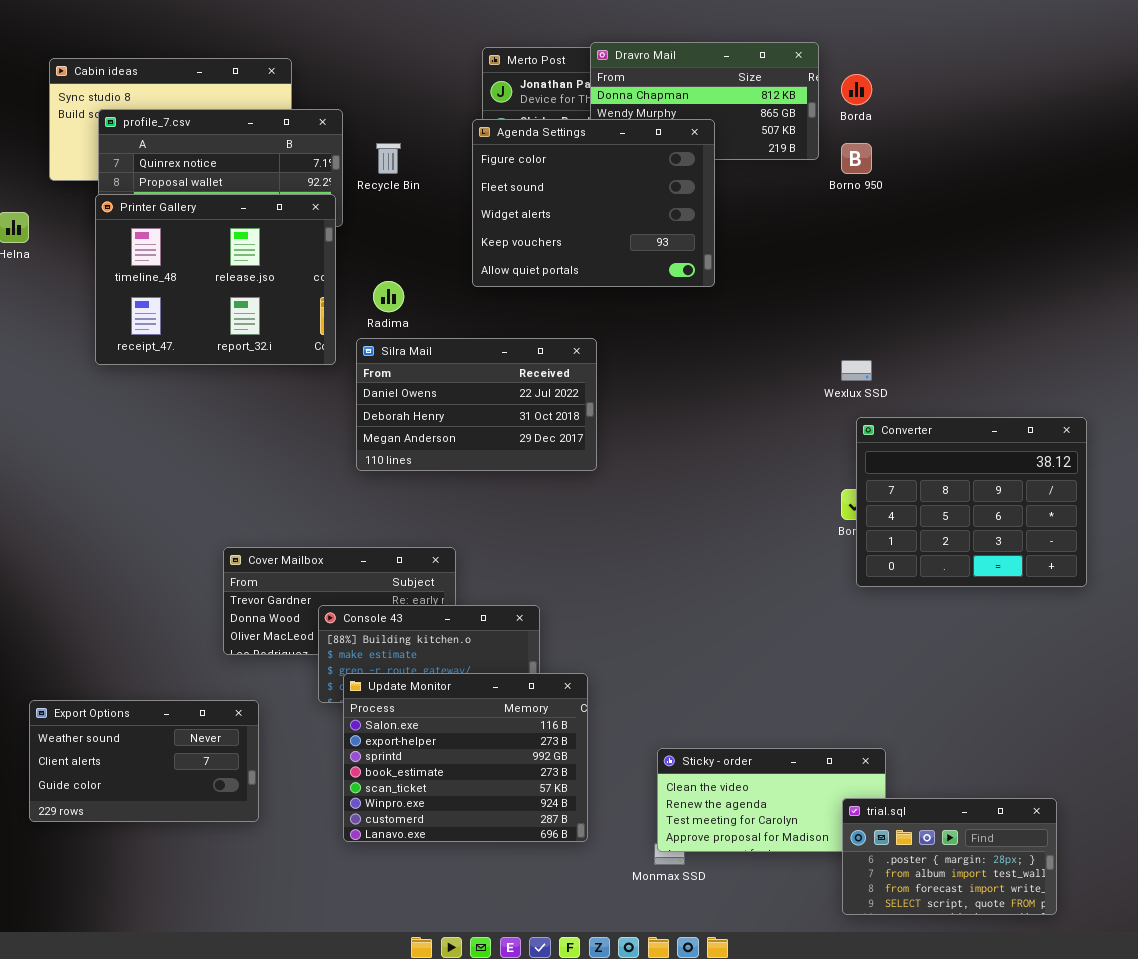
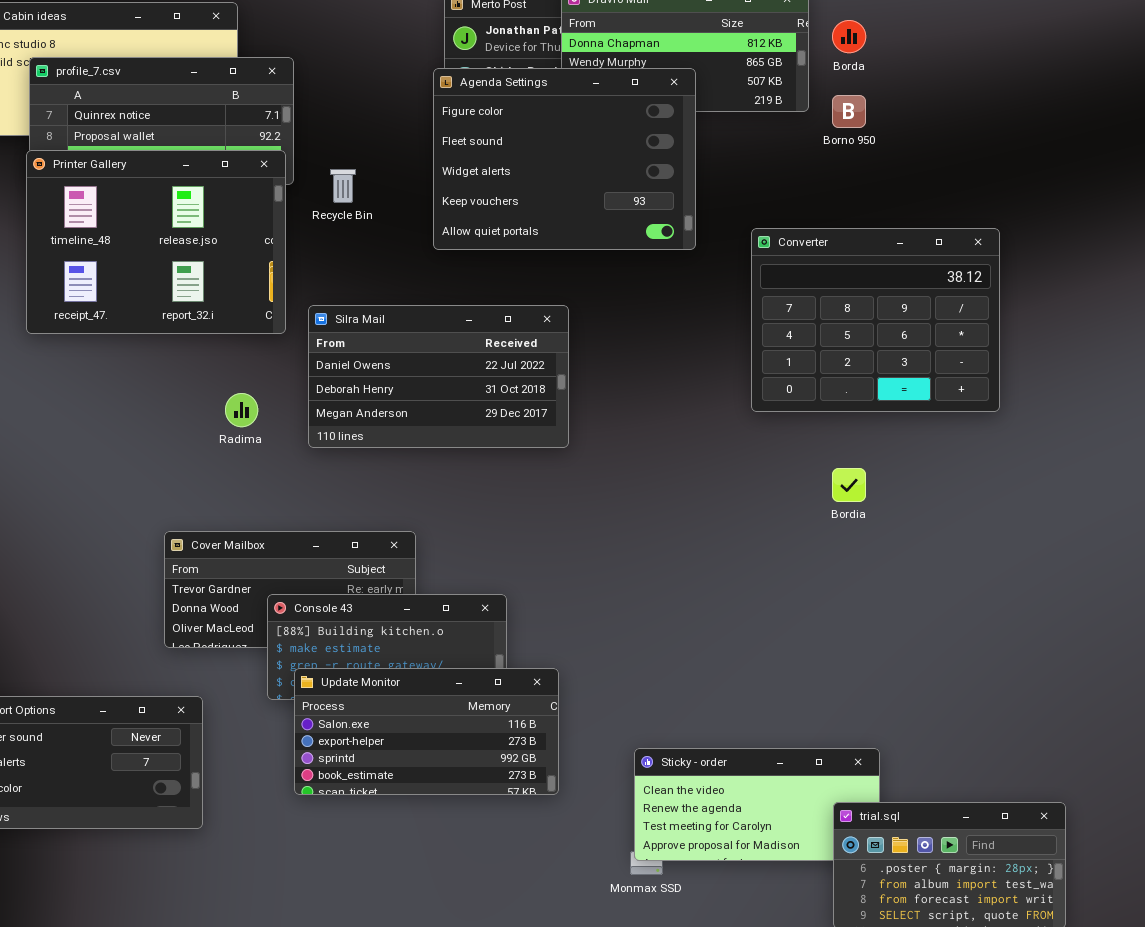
Recycle Bin: [376,143,401,174] -> [330,169,356,203], moved
Radima: [373,281,404,312] -> [225,393,258,427], moved
Converter: [856,417,1087,587] -> [751,228,1000,412], moved
Update Monitor: [343,673,588,842] -> [294,668,559,795], resized

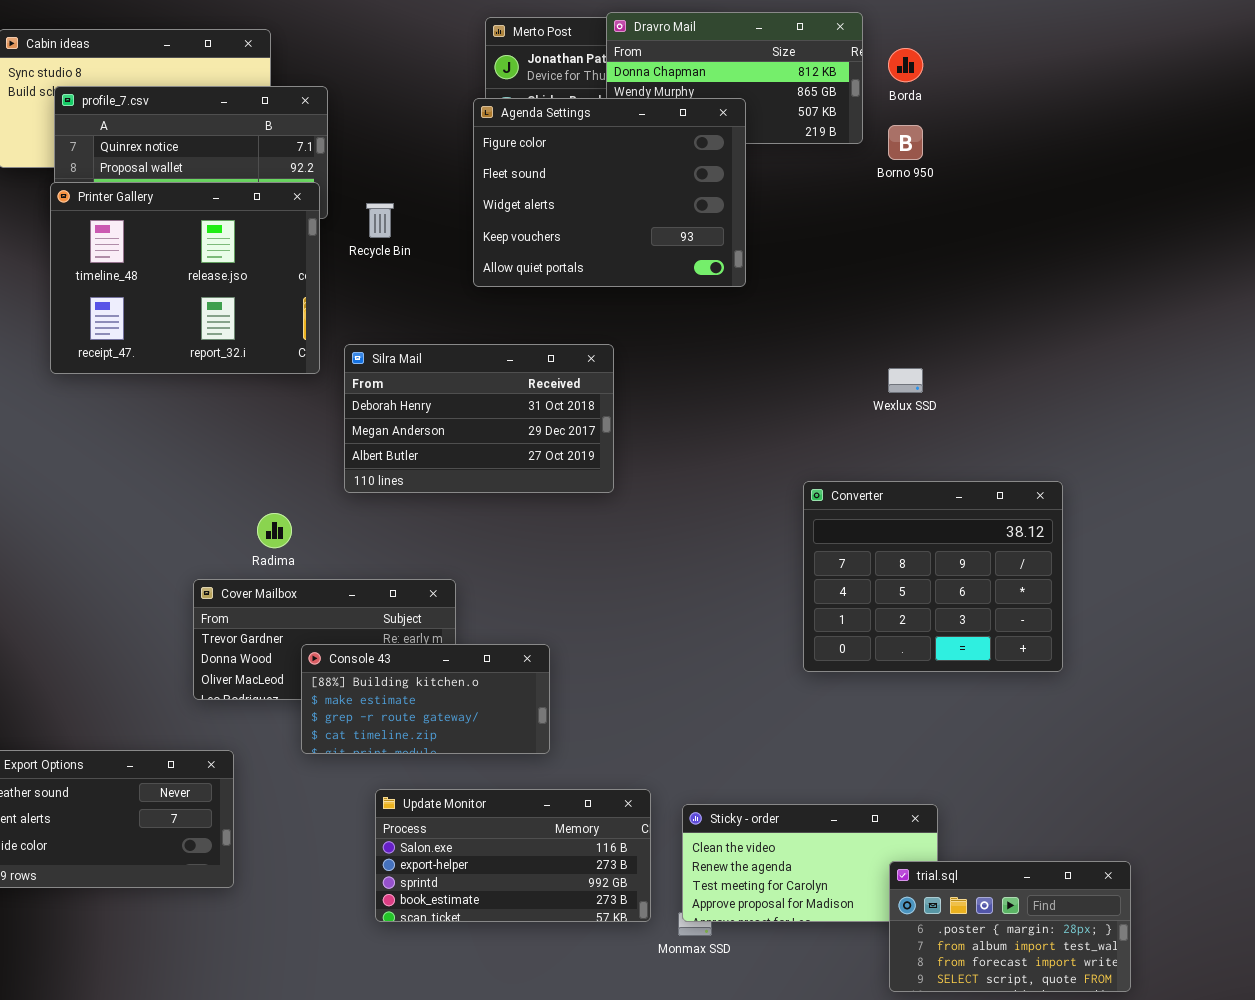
Converter: [751,228,1000,412] -> [803,481,1063,672], moved
Silra Mail: [308,305,569,448] -> [344,344,614,493], scrolled down 1 row
Radima: [225,393,258,427] -> [257,513,292,548], moved
Update Monitor: [294,668,559,795] -> [375,789,651,922], moved

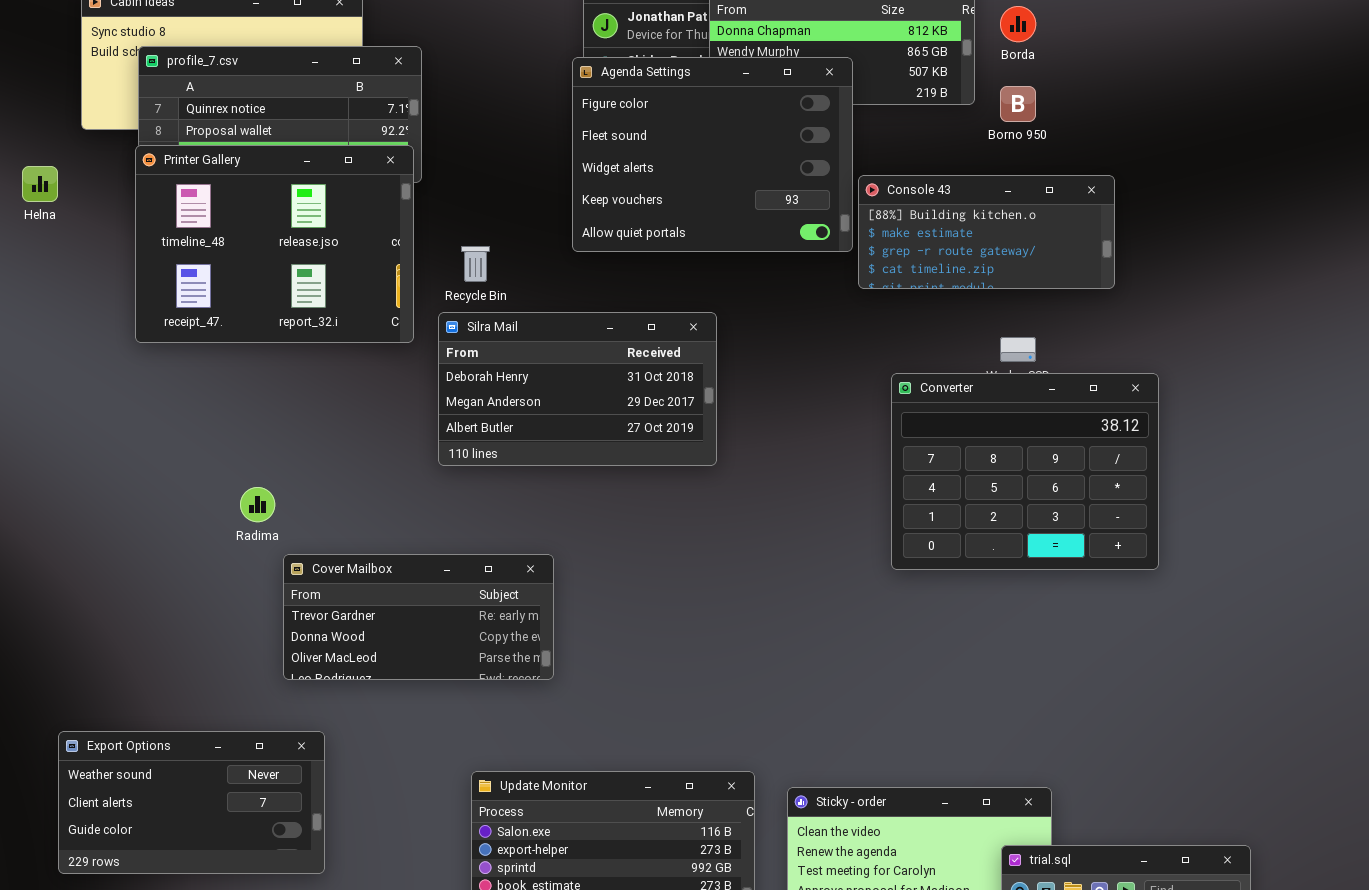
Recycle Bin: [366,203,394,238] -> [461,246,490,282], moved
Converter: [803,481,1063,672] -> [891,373,1159,570], moved
Radima: [257,513,292,548] -> [240,487,275,522], moved
Console 43: [301,644,550,754] -> [858,175,1115,289], moved

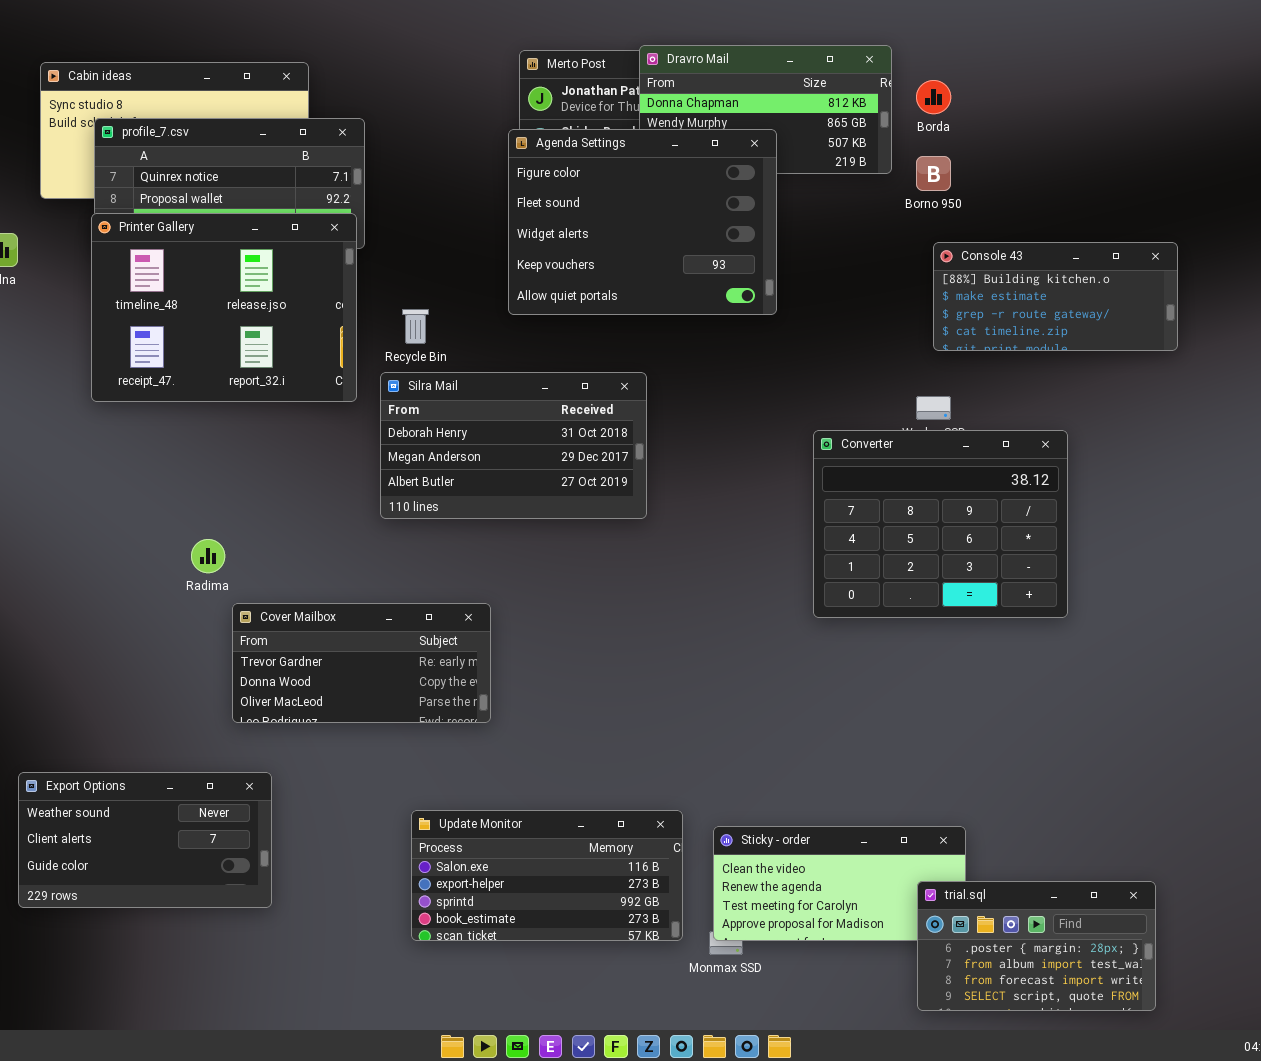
Console 43: [858,175,1115,289] -> [933,242,1178,351], moved

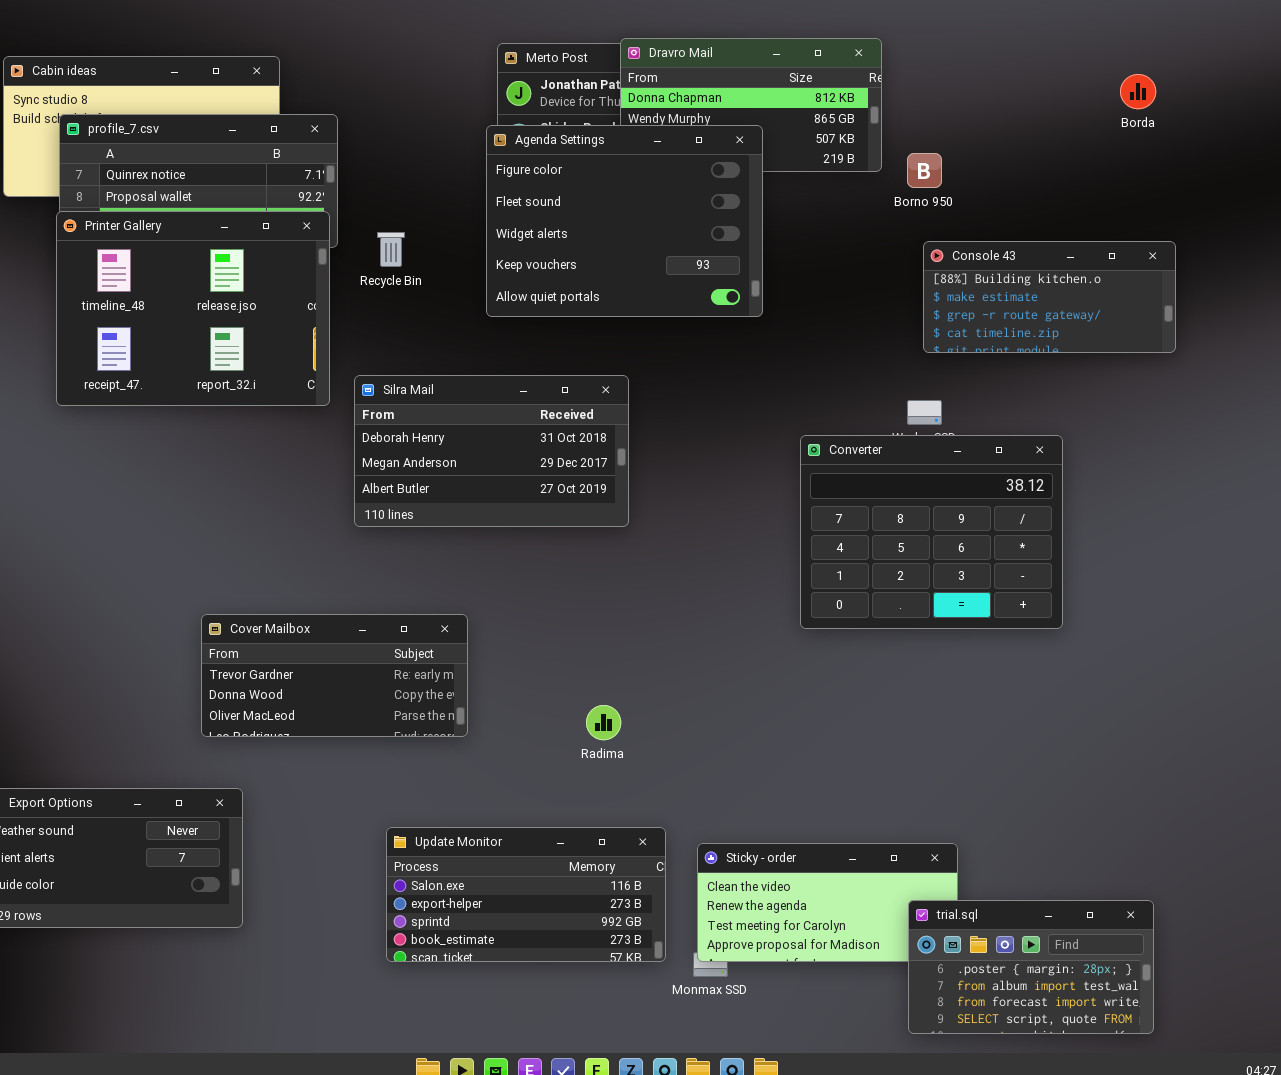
Borda: [916,80,951,114] -> [1120,74,1156,109], moved
Recycle Bin: [402,309,429,344] -> [377,232,405,267], moved
Radima: [191,539,225,573] -> [586,705,621,740], moved

